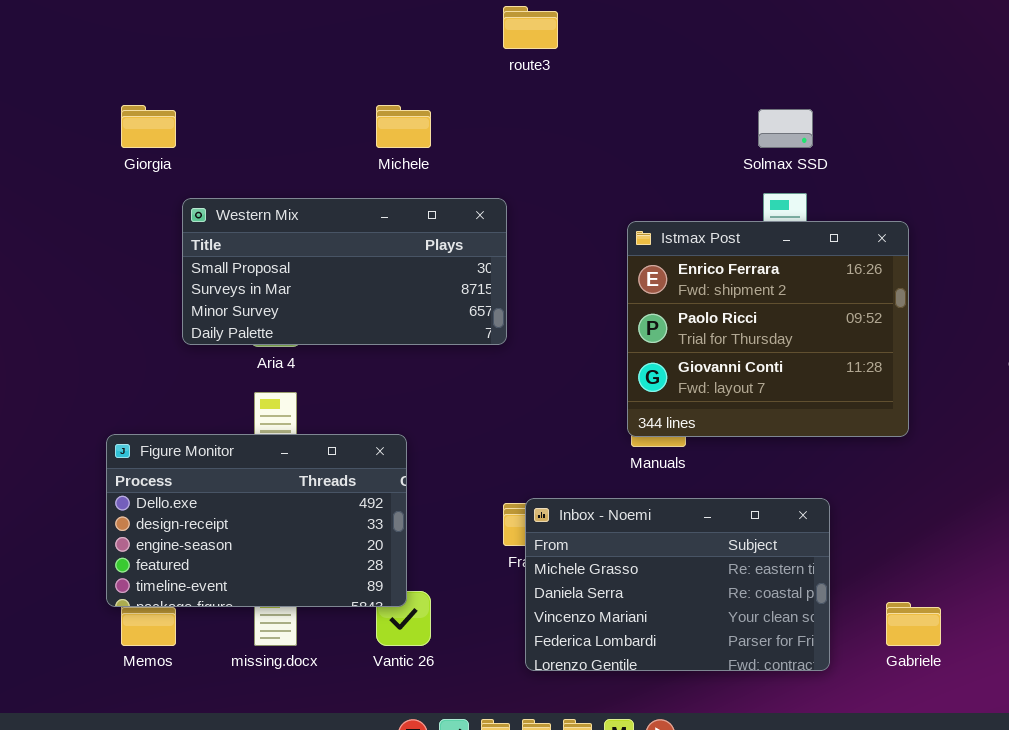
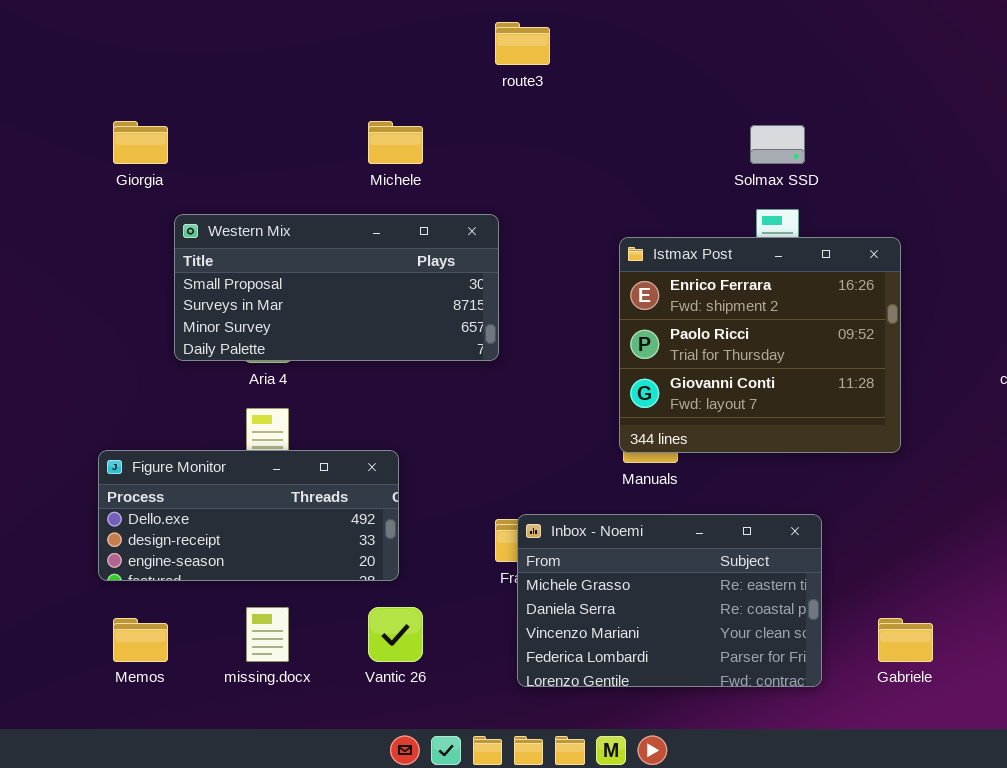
Figure Monitor: [106,434,407,607] -> [98,450,399,581], resized

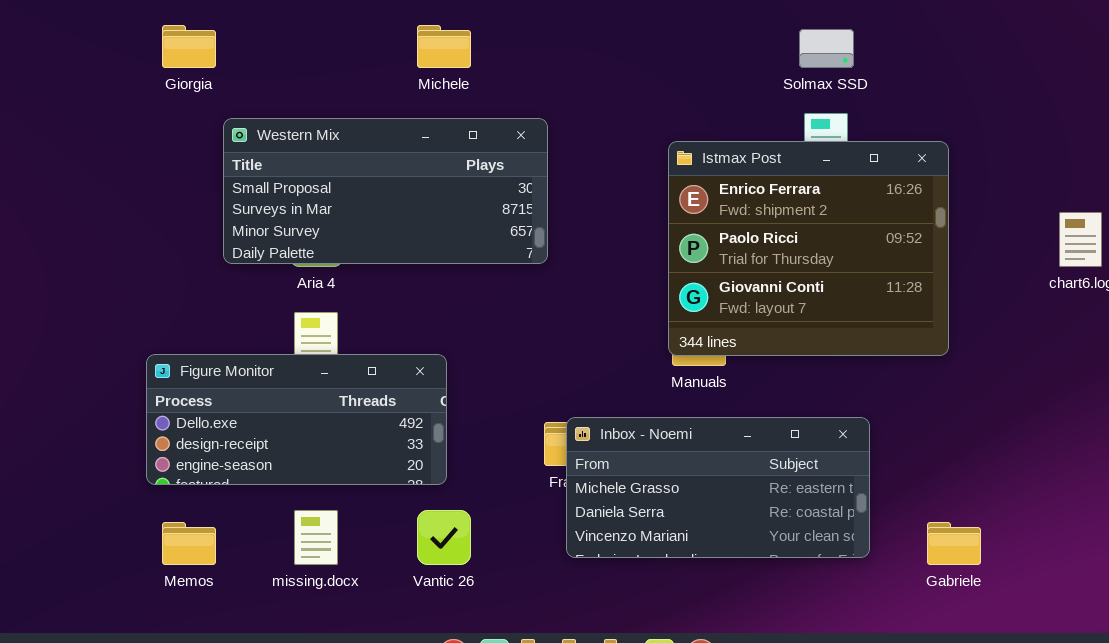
Inbox - Noemi: [517,514,822,687] -> [566,417,870,558], resized

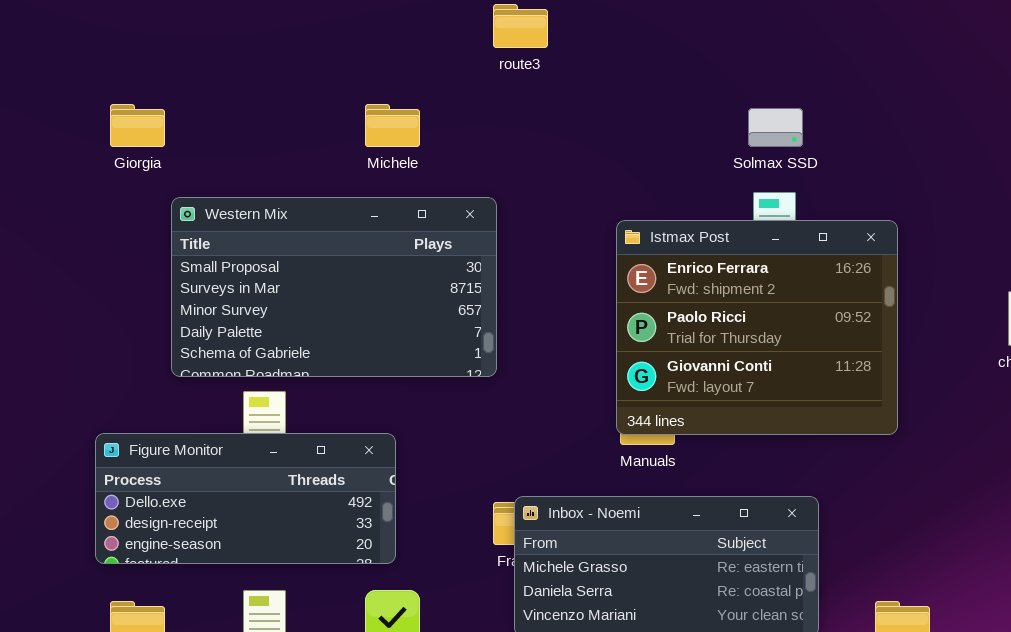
Western Mix: [223,118,548,264] -> [171,197,497,377], resized

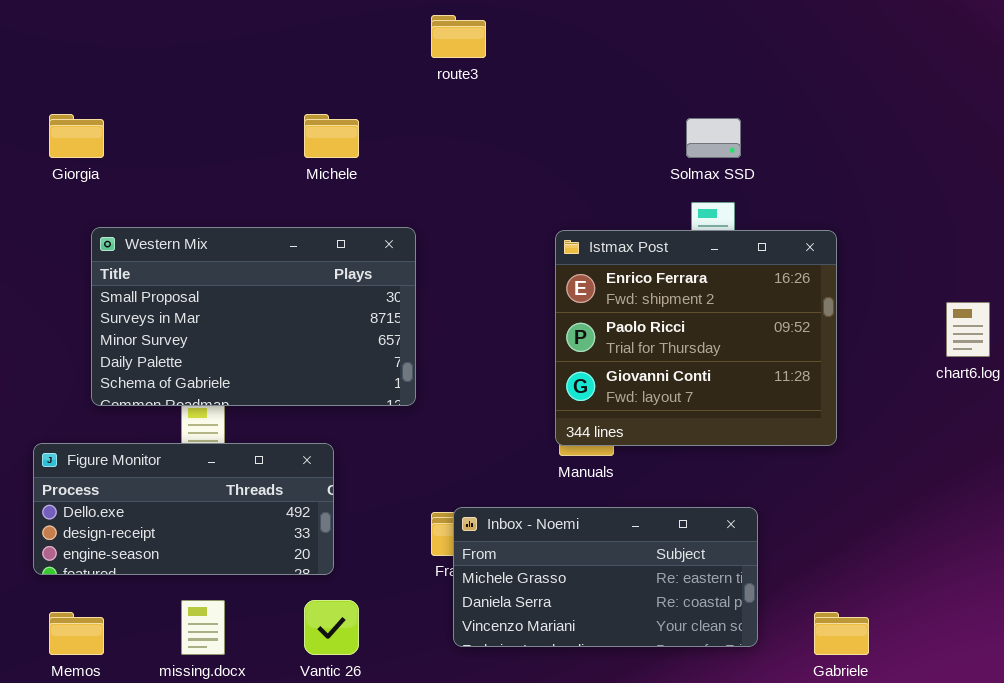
Western Mix: [171,197,497,377] -> [91,227,416,406], moved

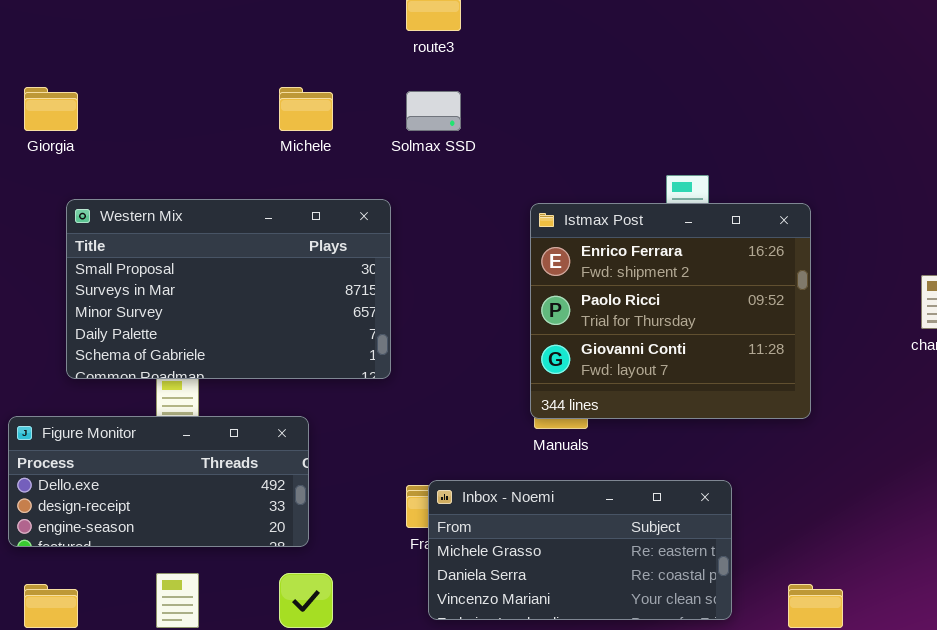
Solmax SSD: [686,118,741,158] -> [406,91,461,131], moved

